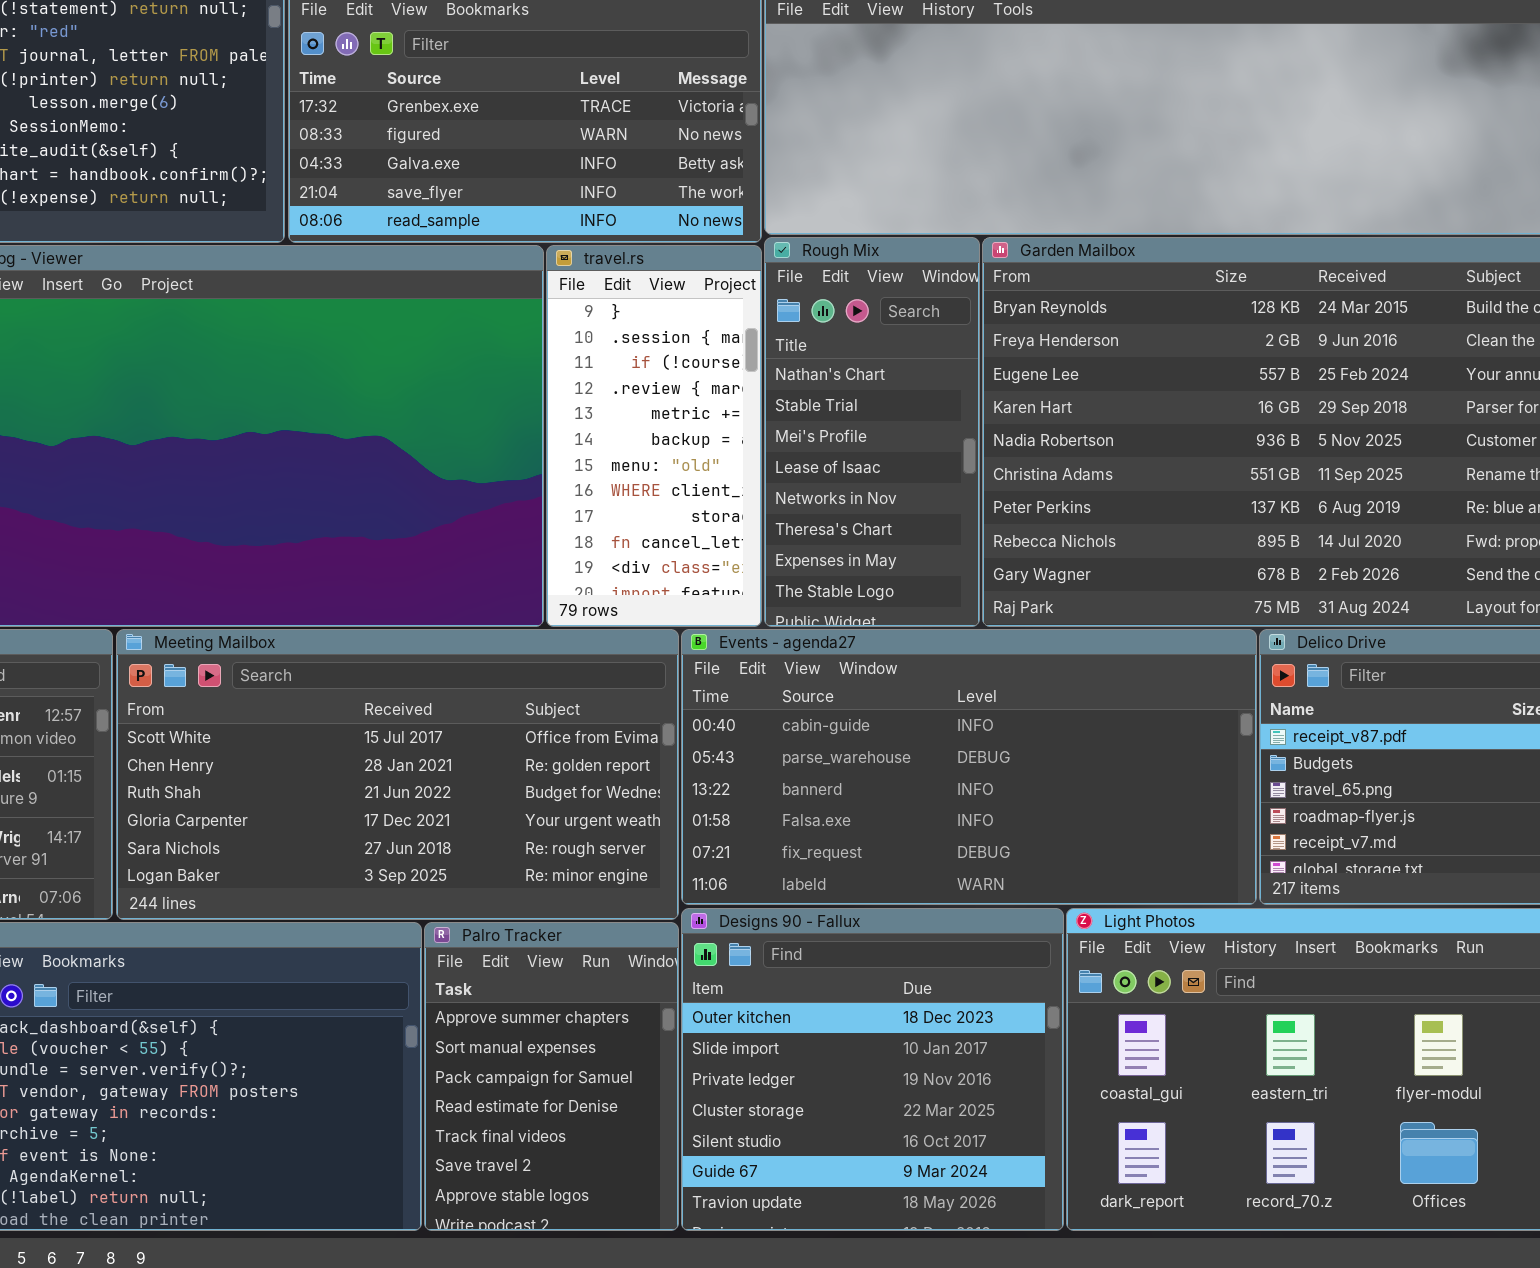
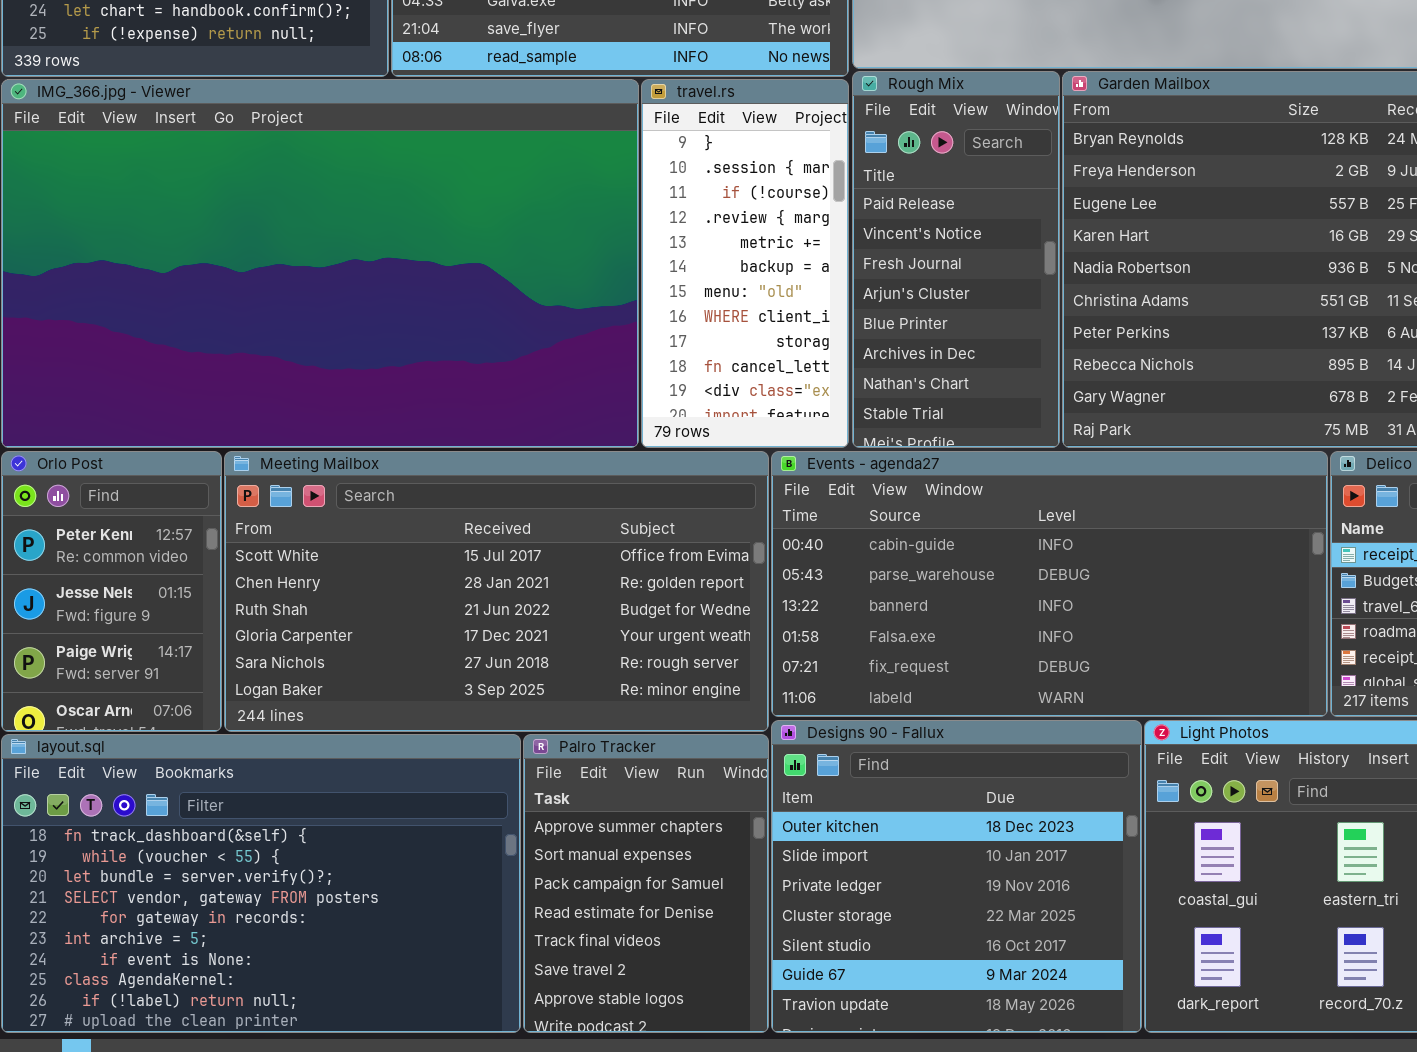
Rough Mix: [764,237,980,627] -> [852,71,1060,448], scrolled up 6 rows

